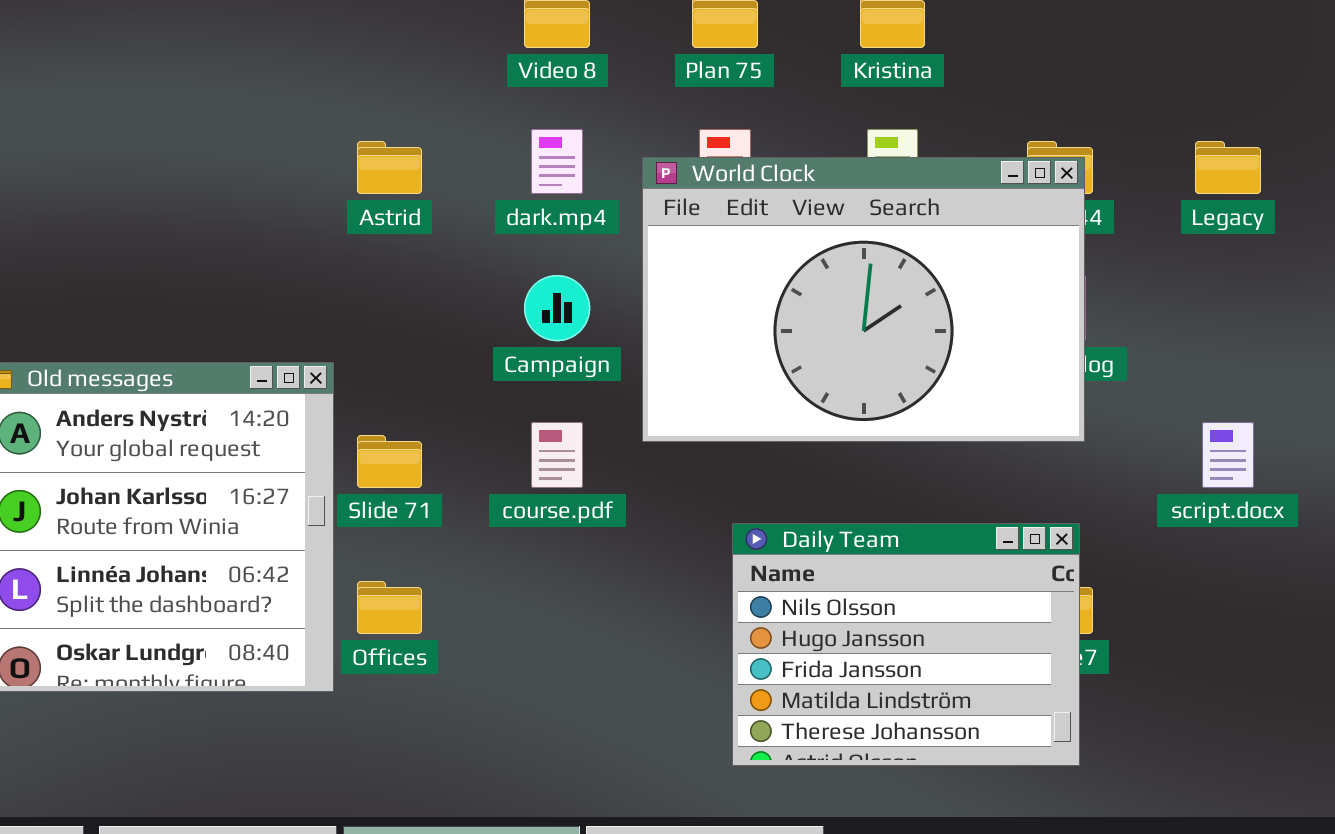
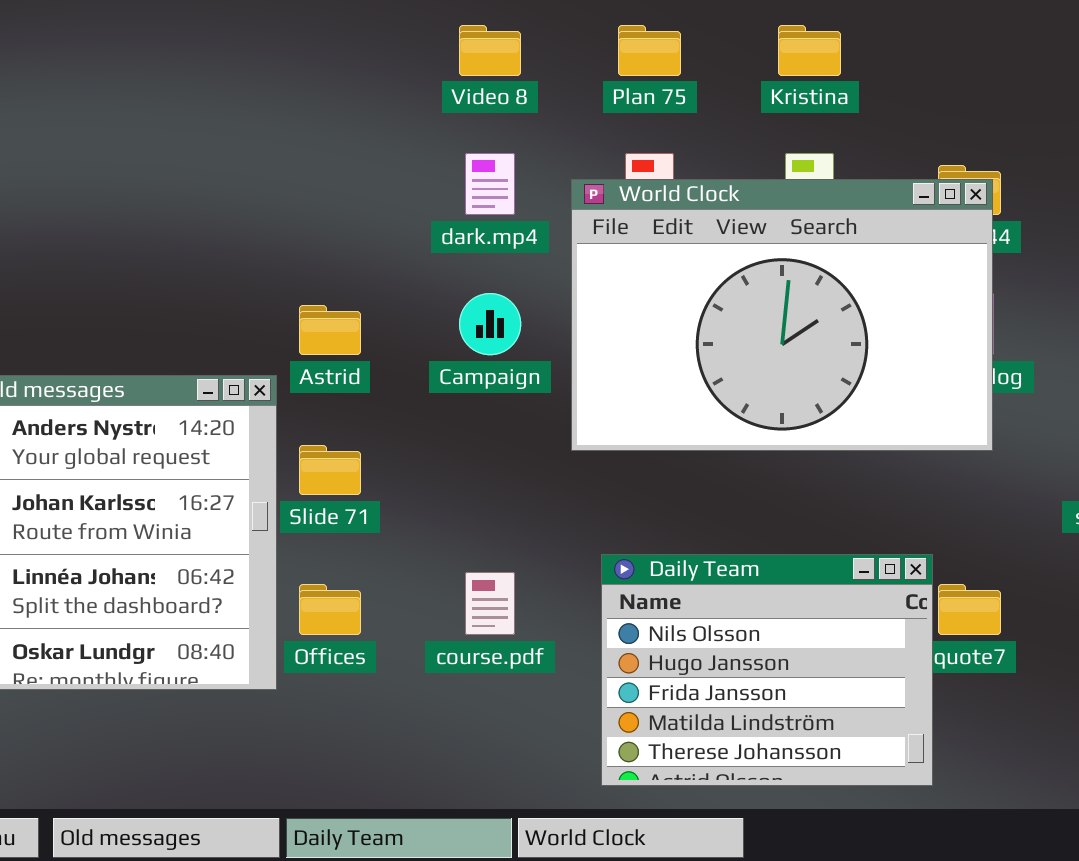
Astrid: [357,141,422,194] -> [299,305,361,355], moved
course.pdf: [531,422,583,488] -> [465,572,515,635], moved
Daily Team: [732,523,1080,766] -> [601,554,933,786], moved

